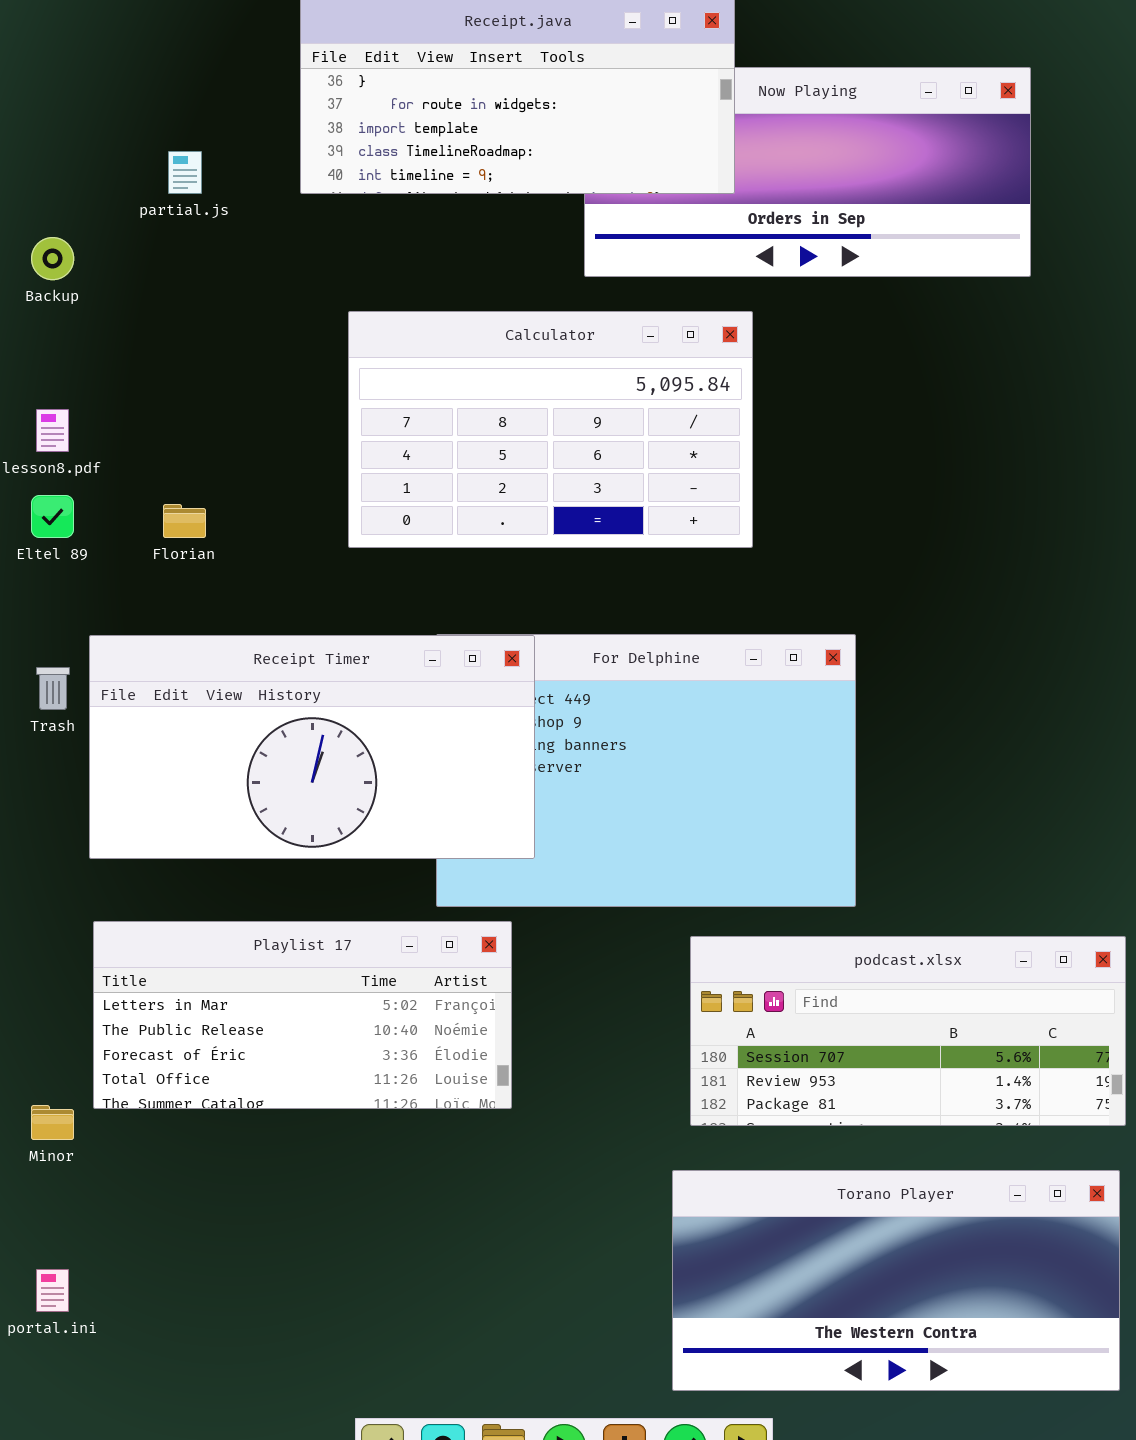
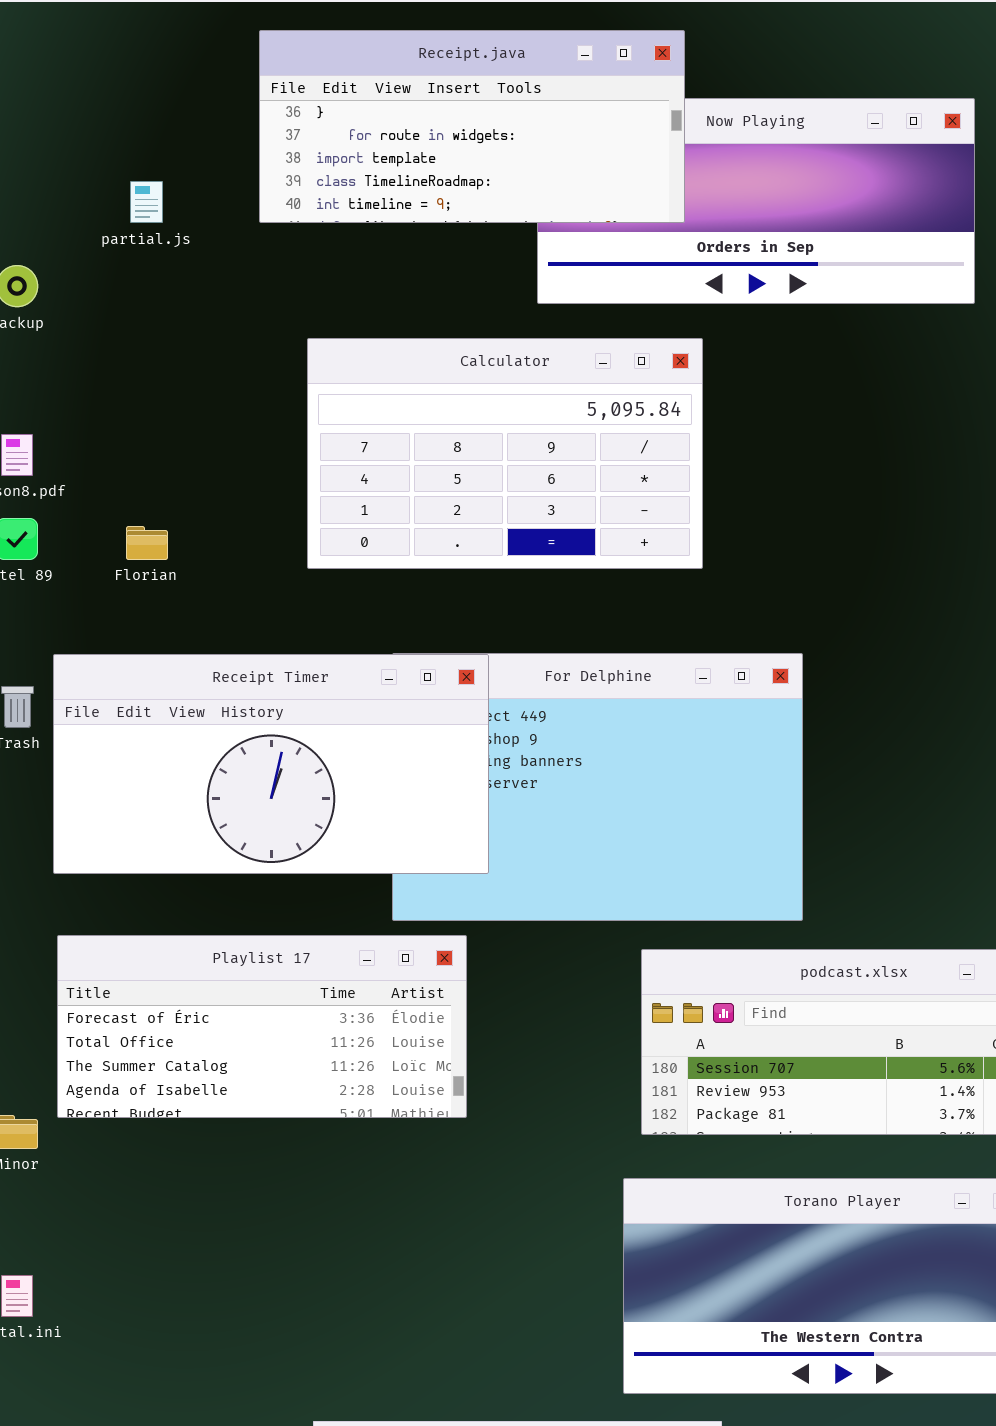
Playlist 17: [93,921,512,1109] -> [57,935,467,1118], scrolled down 2 rows

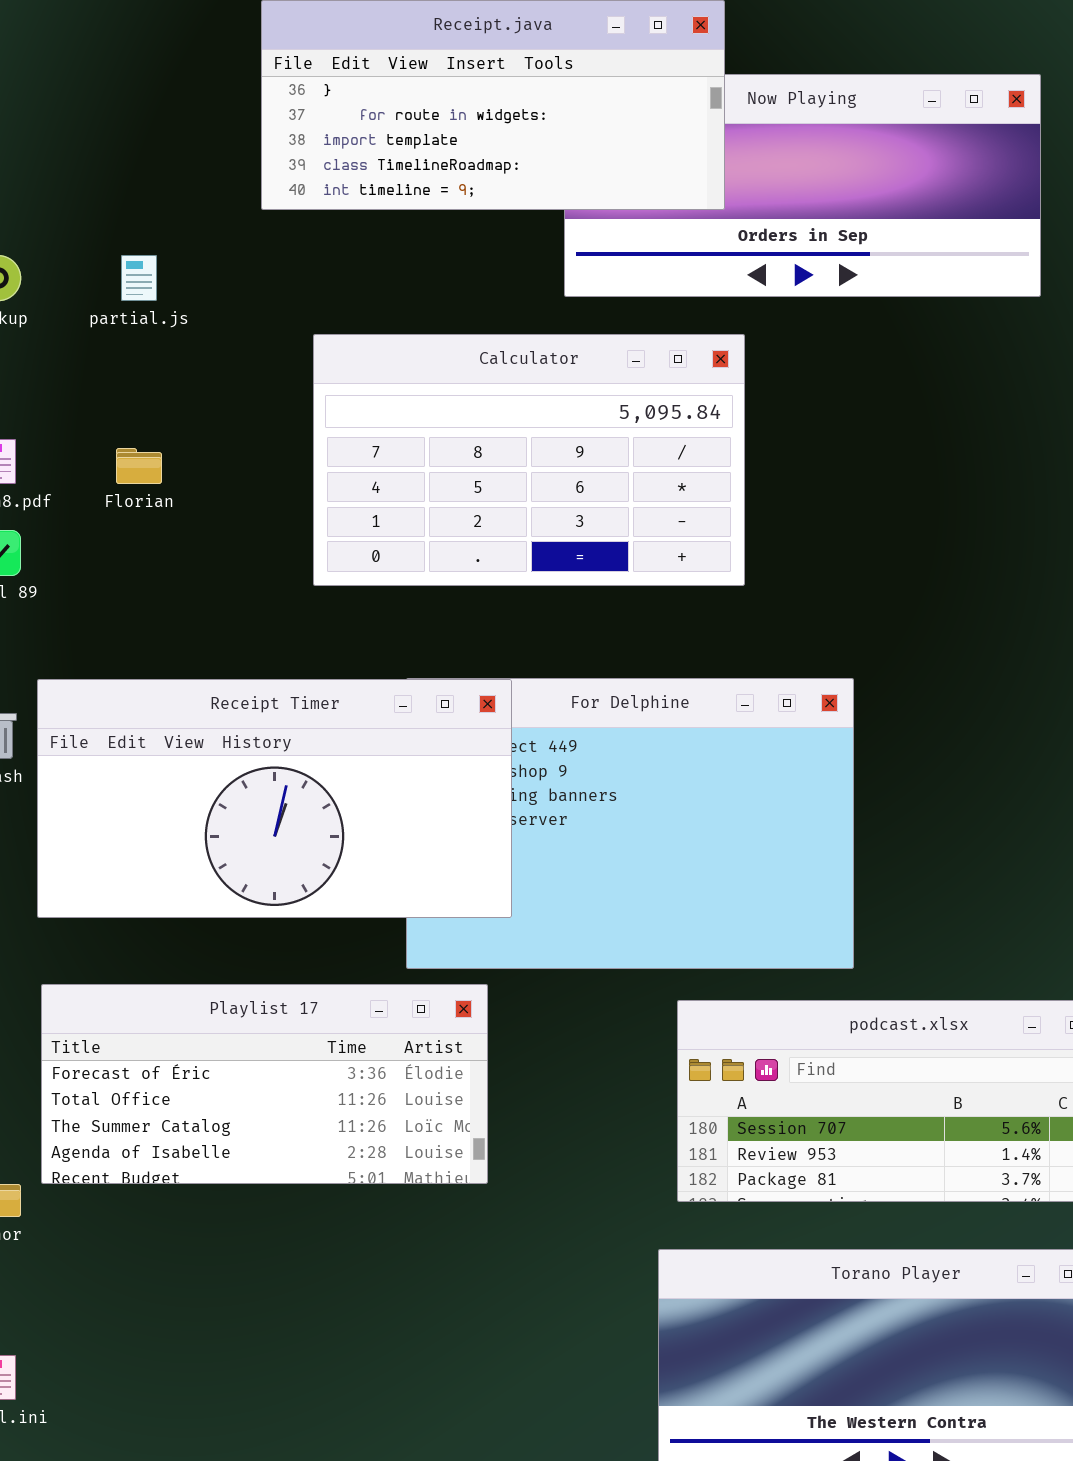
partial.js: [130,181,163,223] -> [121,255,157,301], moved
Florian: [126,526,168,560] -> [116,448,162,484], moved

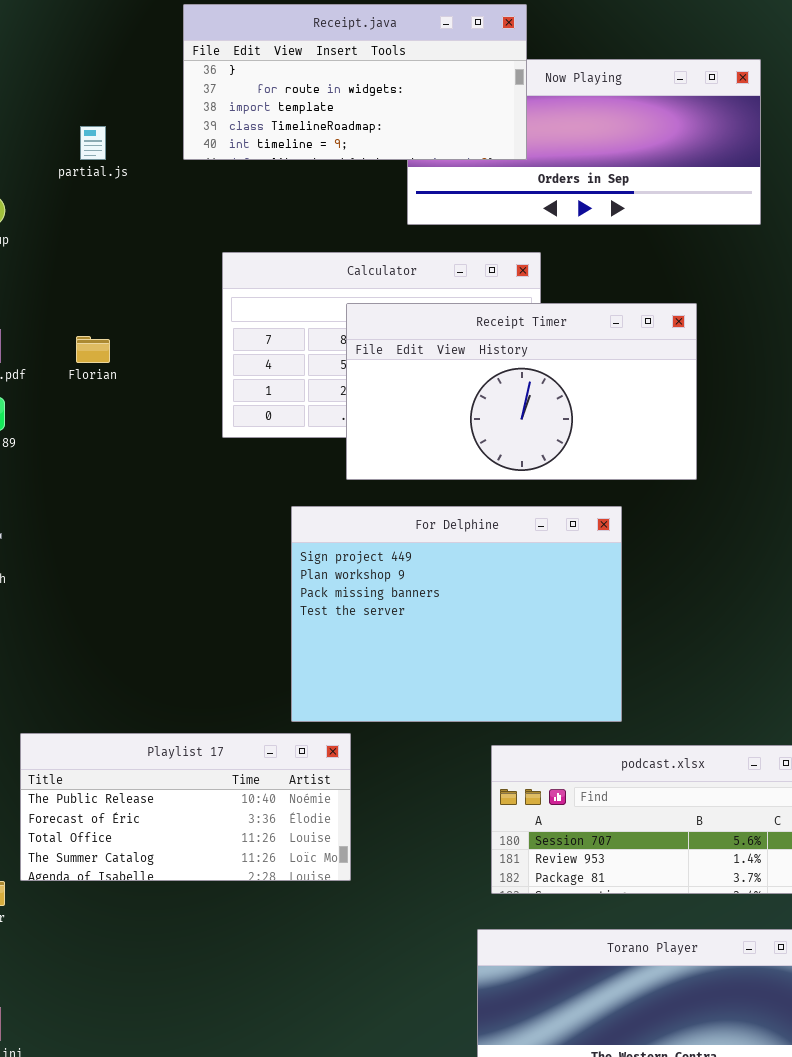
partial.js: [121,255,157,301] -> [80,126,106,160], moved
Receipt Timer: [37,679,512,918] -> [346,303,697,480], moved
Playlist 17: [41,984,488,1184] -> [20,733,351,881], scrolled up 1 row

